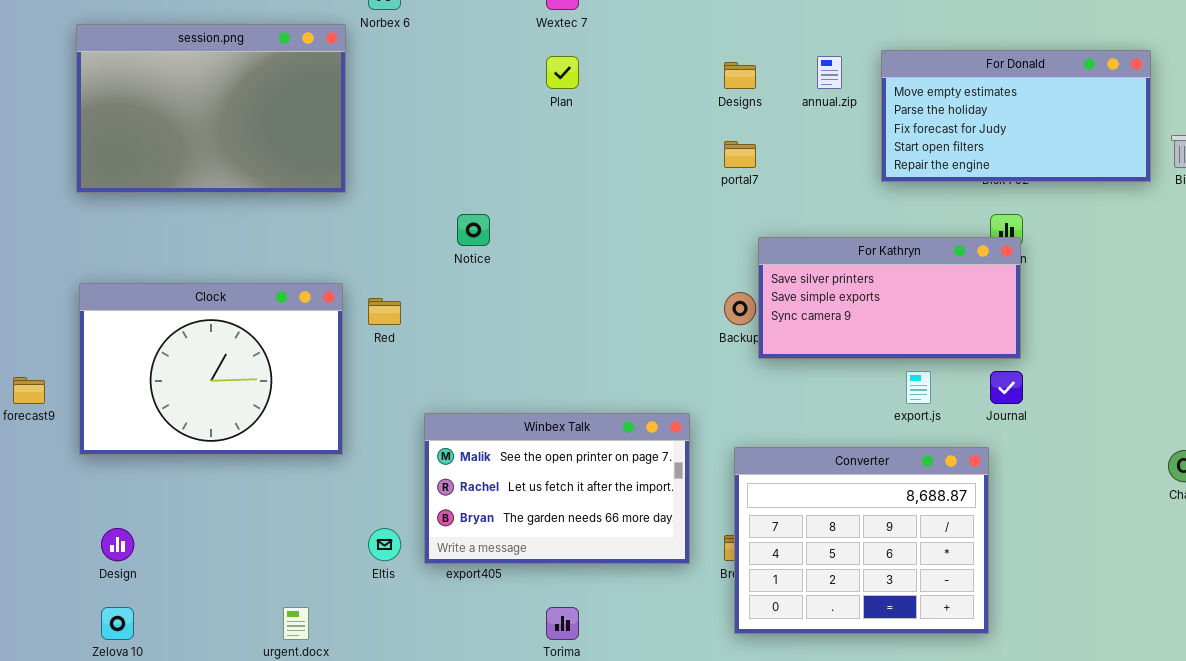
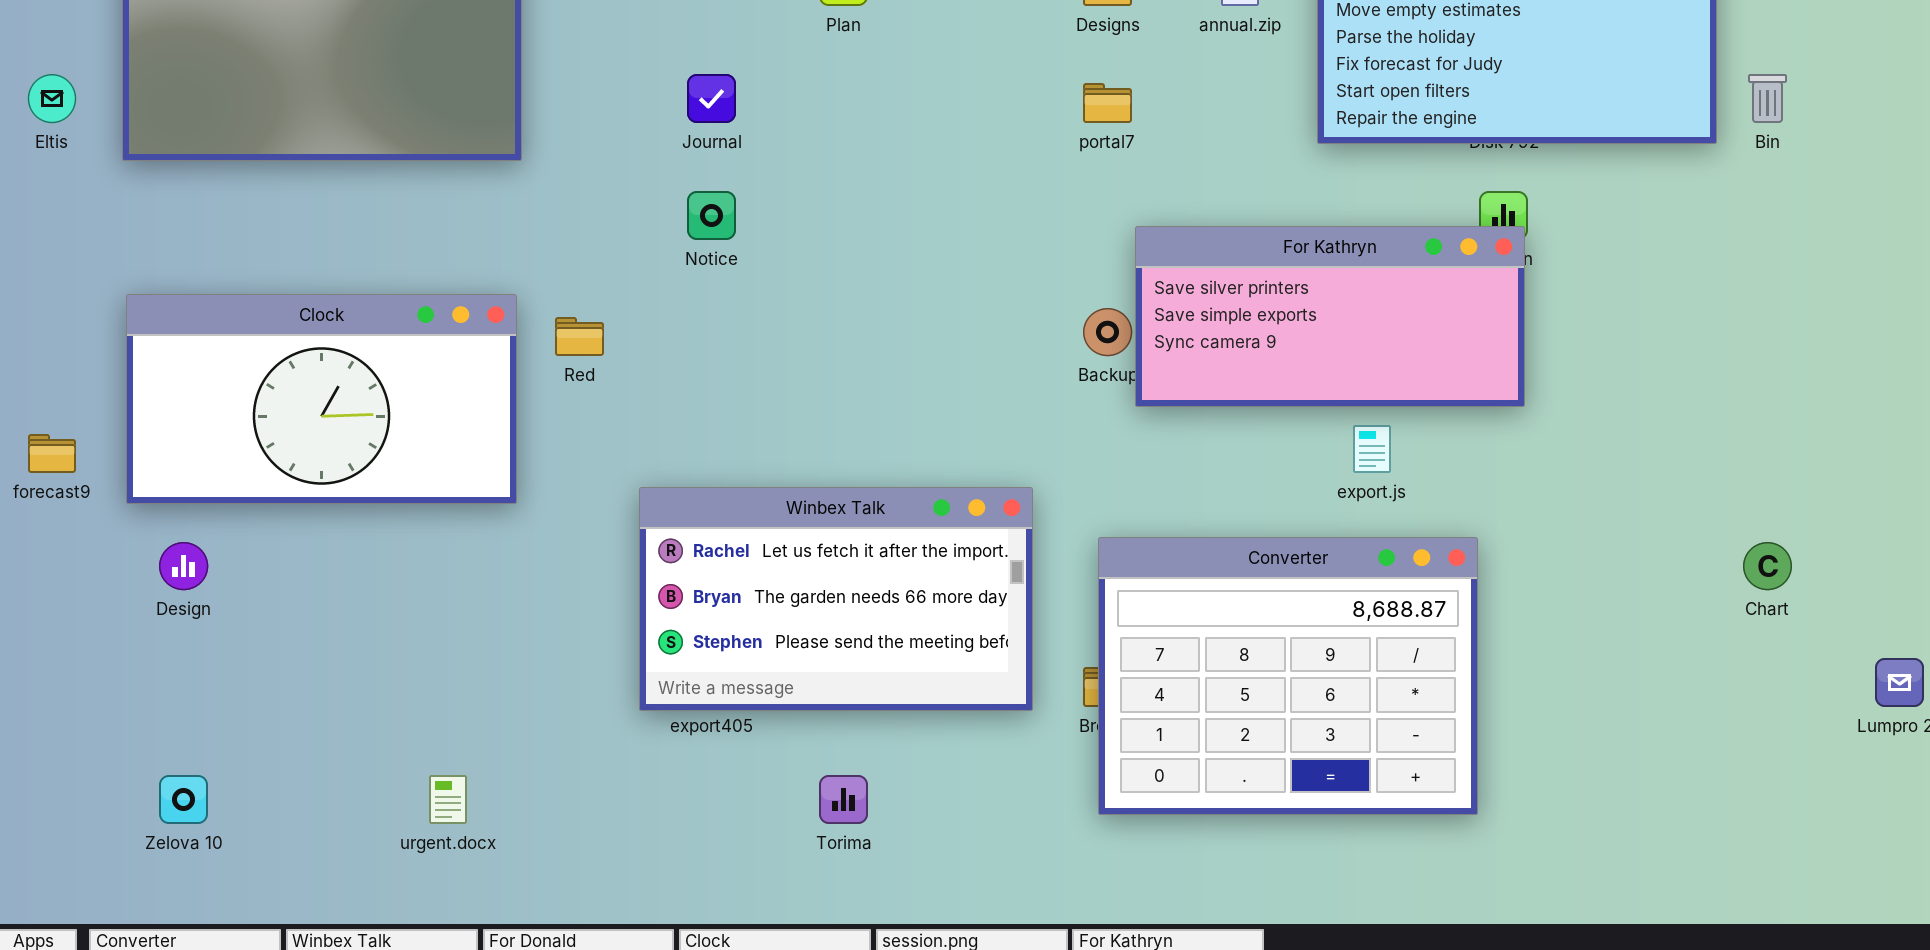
Clock: [79,283,343,455] -> [126,294,517,504], resized
Journal: [990,371,1023,404] -> [687,74,736,123], moved
Winbex Talk: [424,413,690,564] -> [639,487,1033,711], scrolled down 1 row
Design: [101,528,134,561] -> [159,542,208,590], moved
Eltis: [368,528,401,561] -> [28,74,76,123], moved

